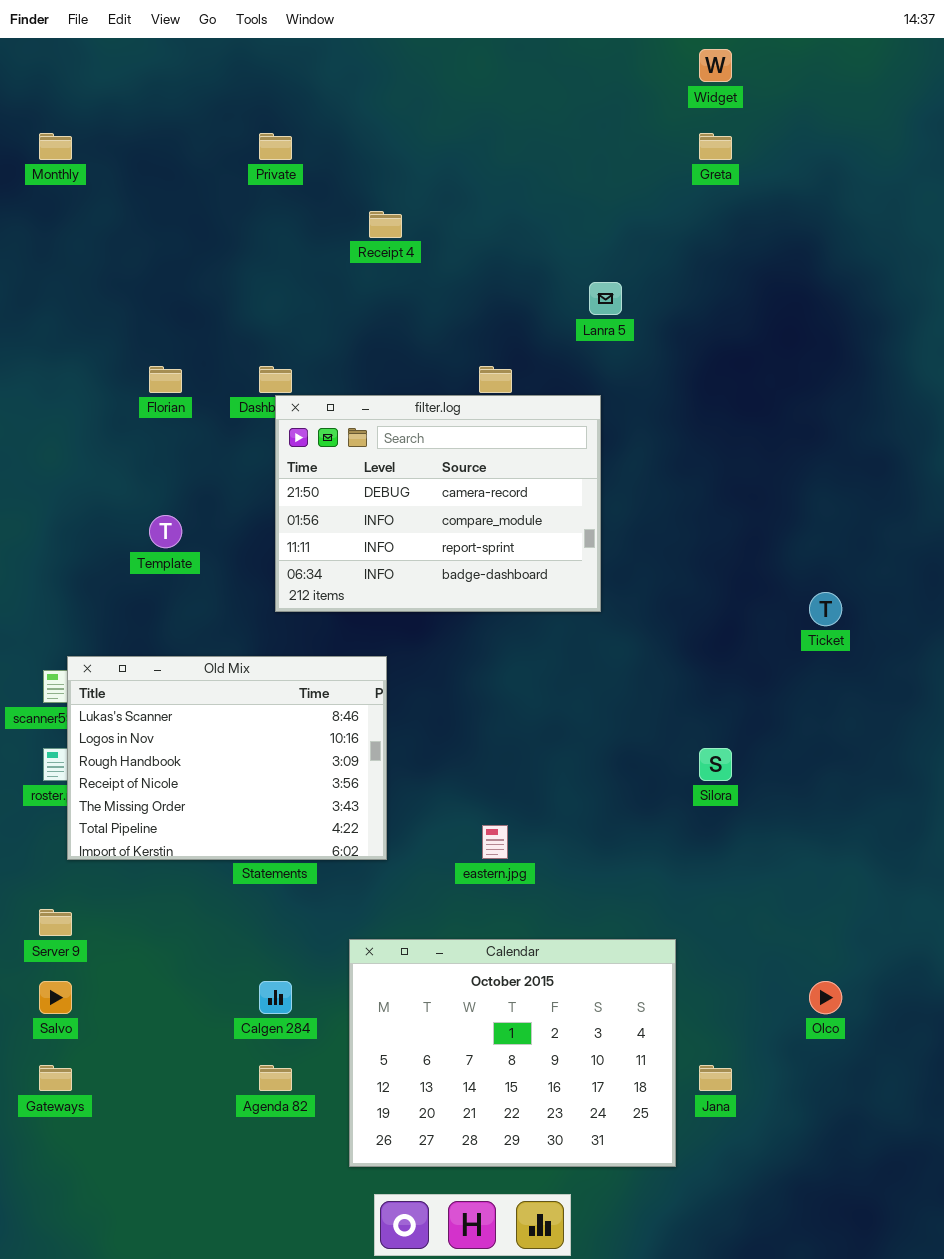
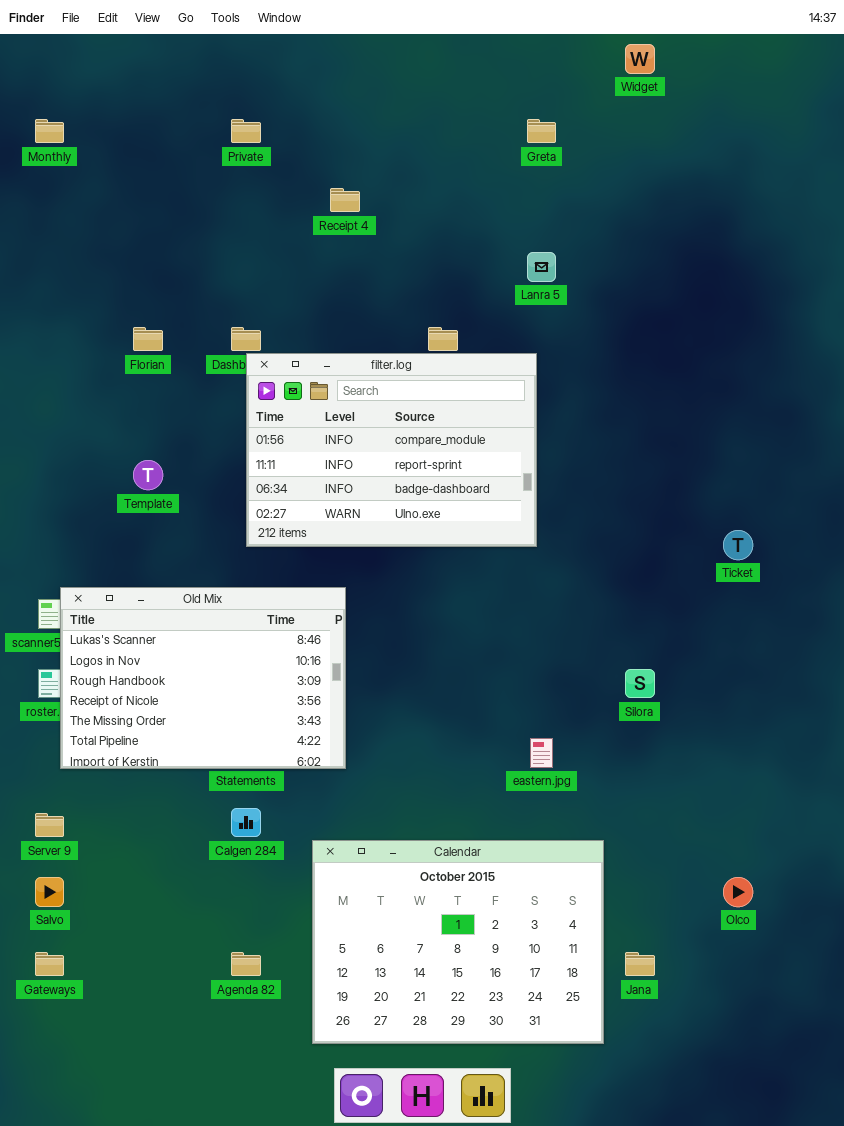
Greta: [699,133,732,160] -> [527,119,556,143], moved
filter.log: [275,395,601,612] -> [246,353,537,547], scrolled down 1 row
eastern.jpg: [482,825,508,859] -> [530,738,553,768], moved
Calgen 284: [259,981,292,1014] -> [231,808,261,837], moved

